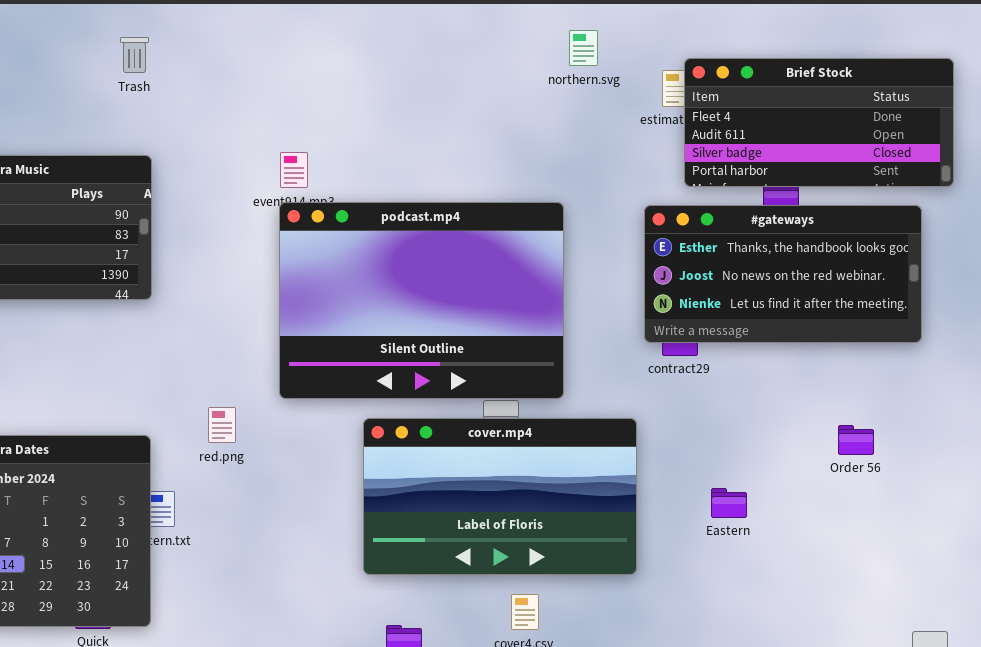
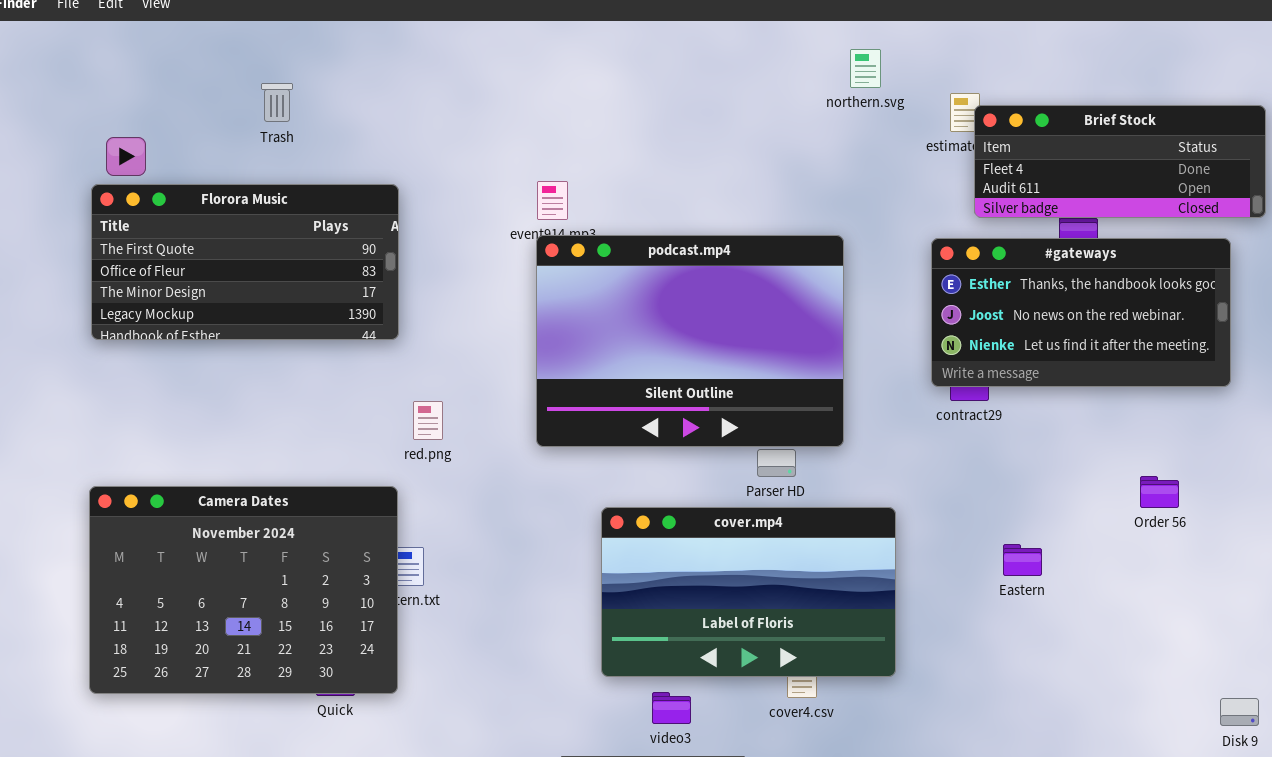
Trash: [120,37,149,73] -> [261,83,293,122], moved
Brief Stock: [684,58,954,187] -> [974,105,1266,218], resized
red.png: [208,407,236,443] -> [413,401,443,440], moved
cover.mp4: [363,418,637,575] -> [601,507,896,677], moved

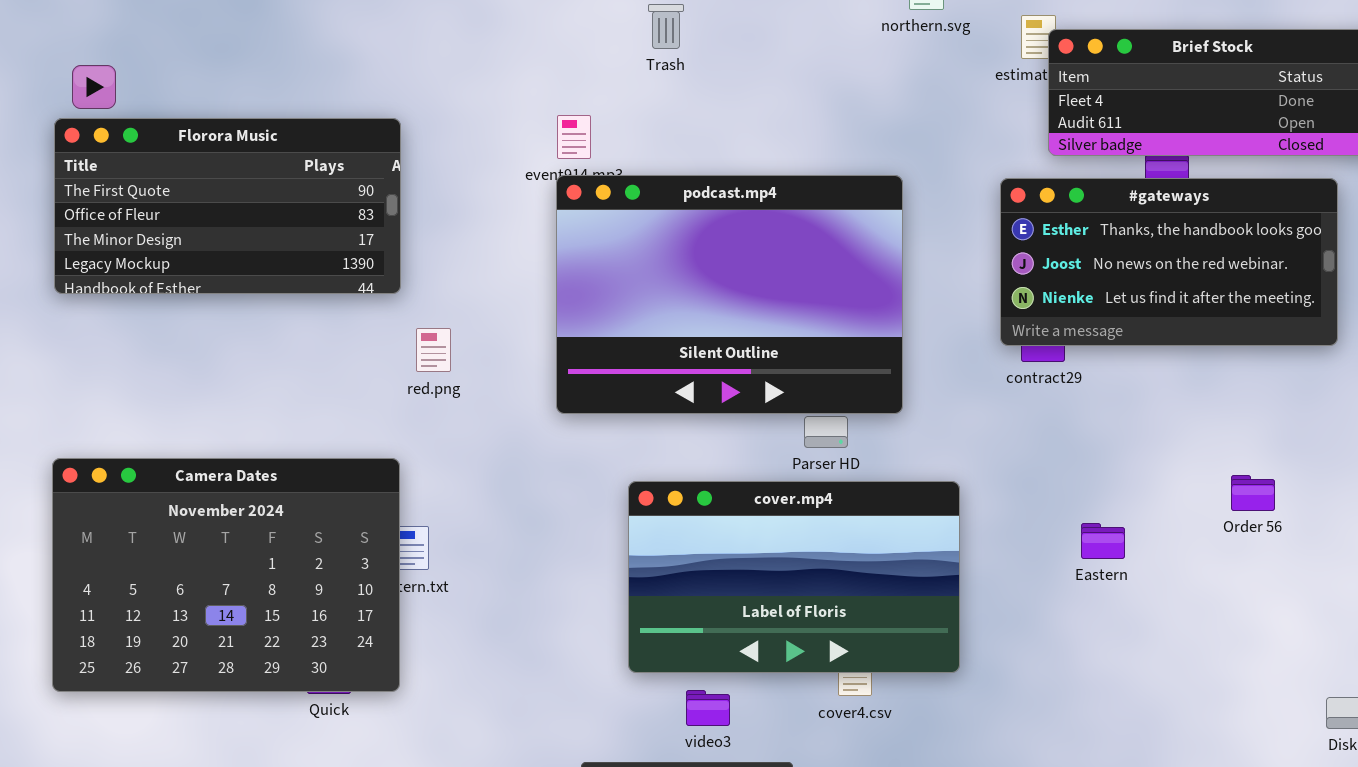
Trash: [261,83,293,122] -> [648,4,684,49], moved
red.png: [413,401,443,440] -> [416,328,451,372], moved
Order 56: [1140,476,1179,508] -> [1231,475,1275,511], moved

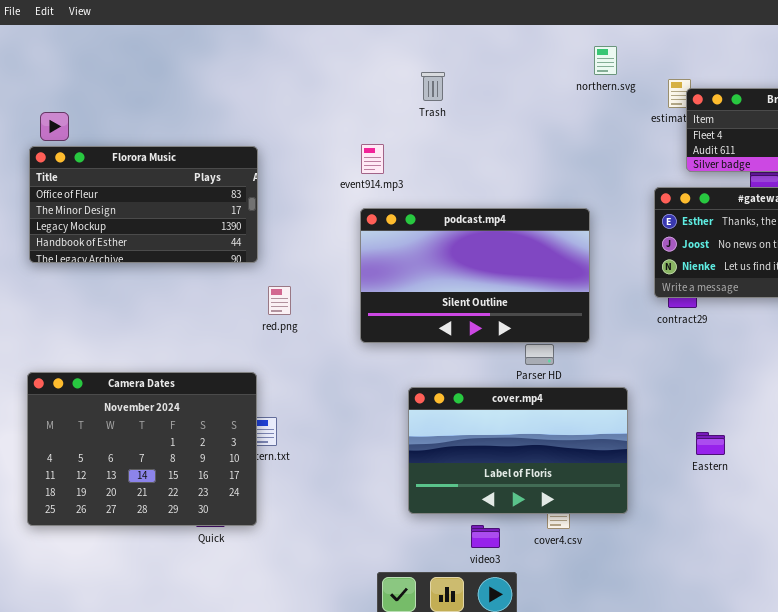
Florora Music: [54,118,401,294] -> [29,146,258,263], scrolled down 1 row
podcast.mp4: [556,175,903,414] -> [360,208,590,343], resized
Eastern: [1081,523,1125,559] -> [696,432,725,455], moved
video3: [686,690,730,726] -> [471,525,500,548], moved

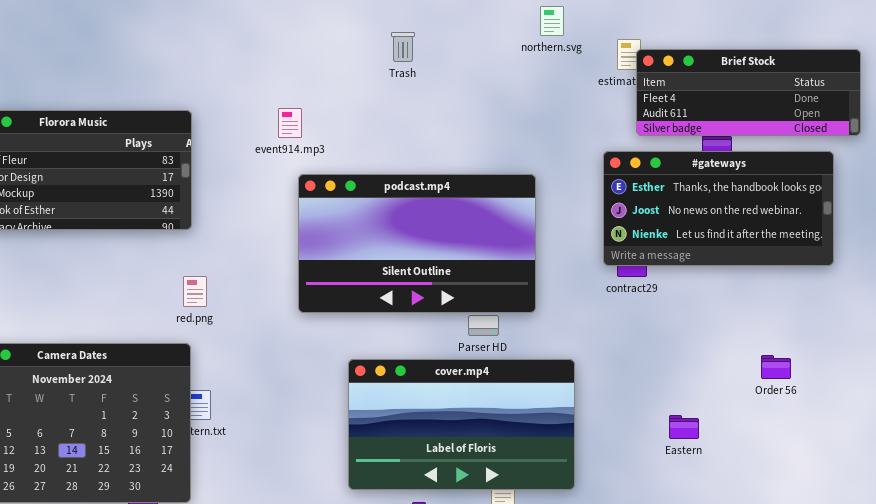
Trash: [421,72,445,101] -> [391,32,415,62], moved
event914.mp3: [361,144,384,174] -> [278,108,302,138], moved
red.png: [268,286,291,315] -> [183,276,207,307], moved
Eastern: [696,432,725,455] -> [669,415,699,439], moved

